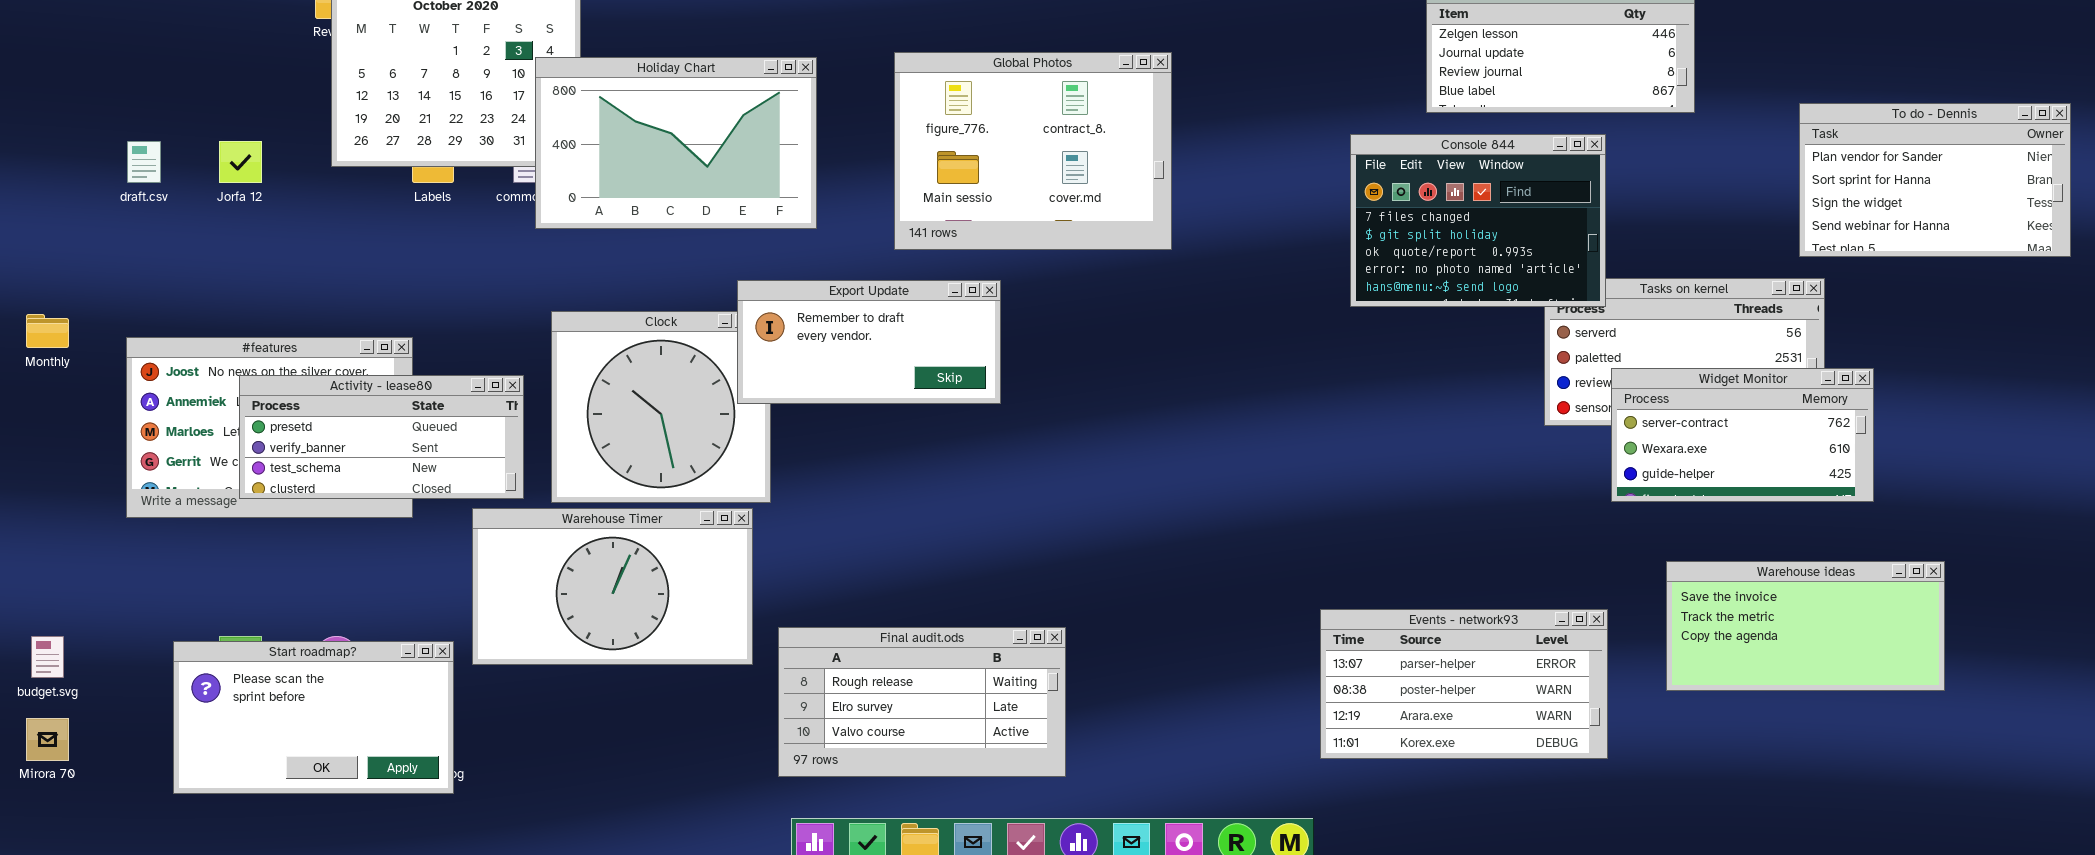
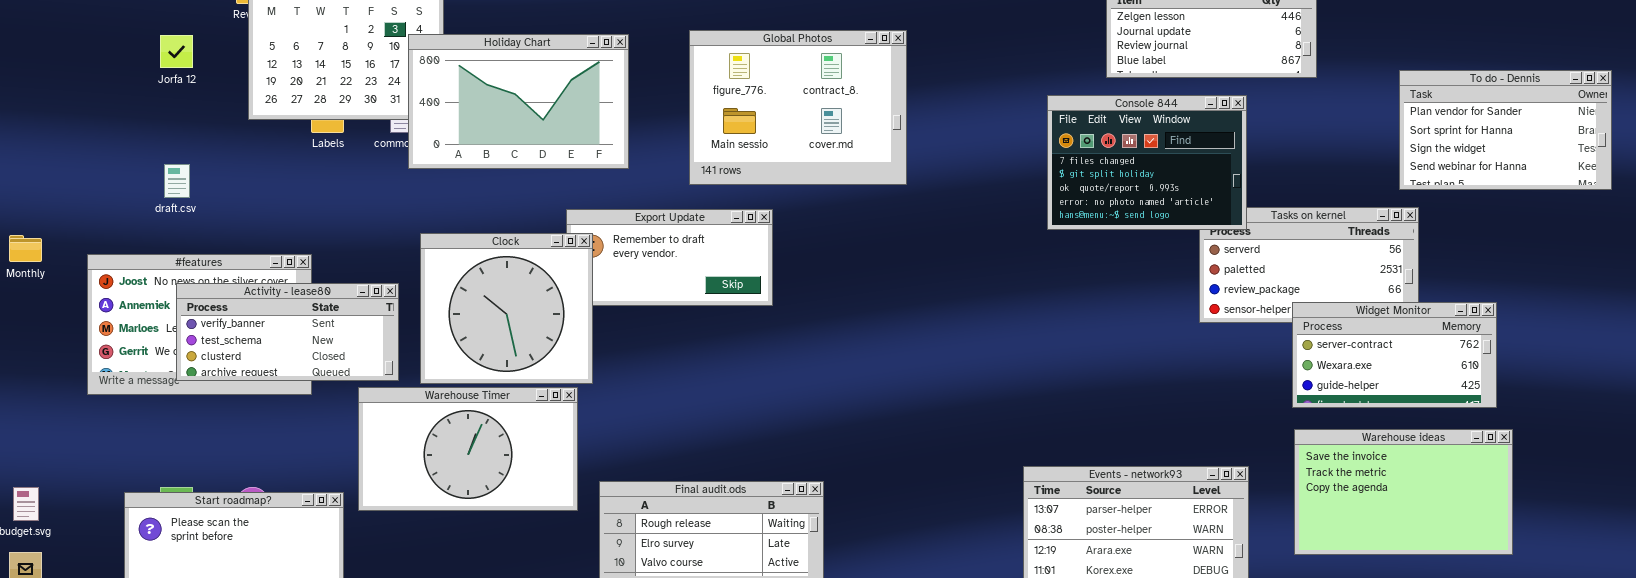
draft.csv: [127,141,161,183] -> [164,164,190,198], moved
Jorfa 12: [219,141,262,183] -> [160,35,193,68], moved
Clock: [551,311,771,503] -> [420,233,593,384], raised
Widget Monitor: [1611,368,1874,502] -> [1292,302,1497,408], moved
Activity - lease80: [239,375,524,499] -> [176,283,399,381], scrolled down 1 row
Warehouse ideas: [1666,561,1945,691] -> [1294,429,1513,555], resized

